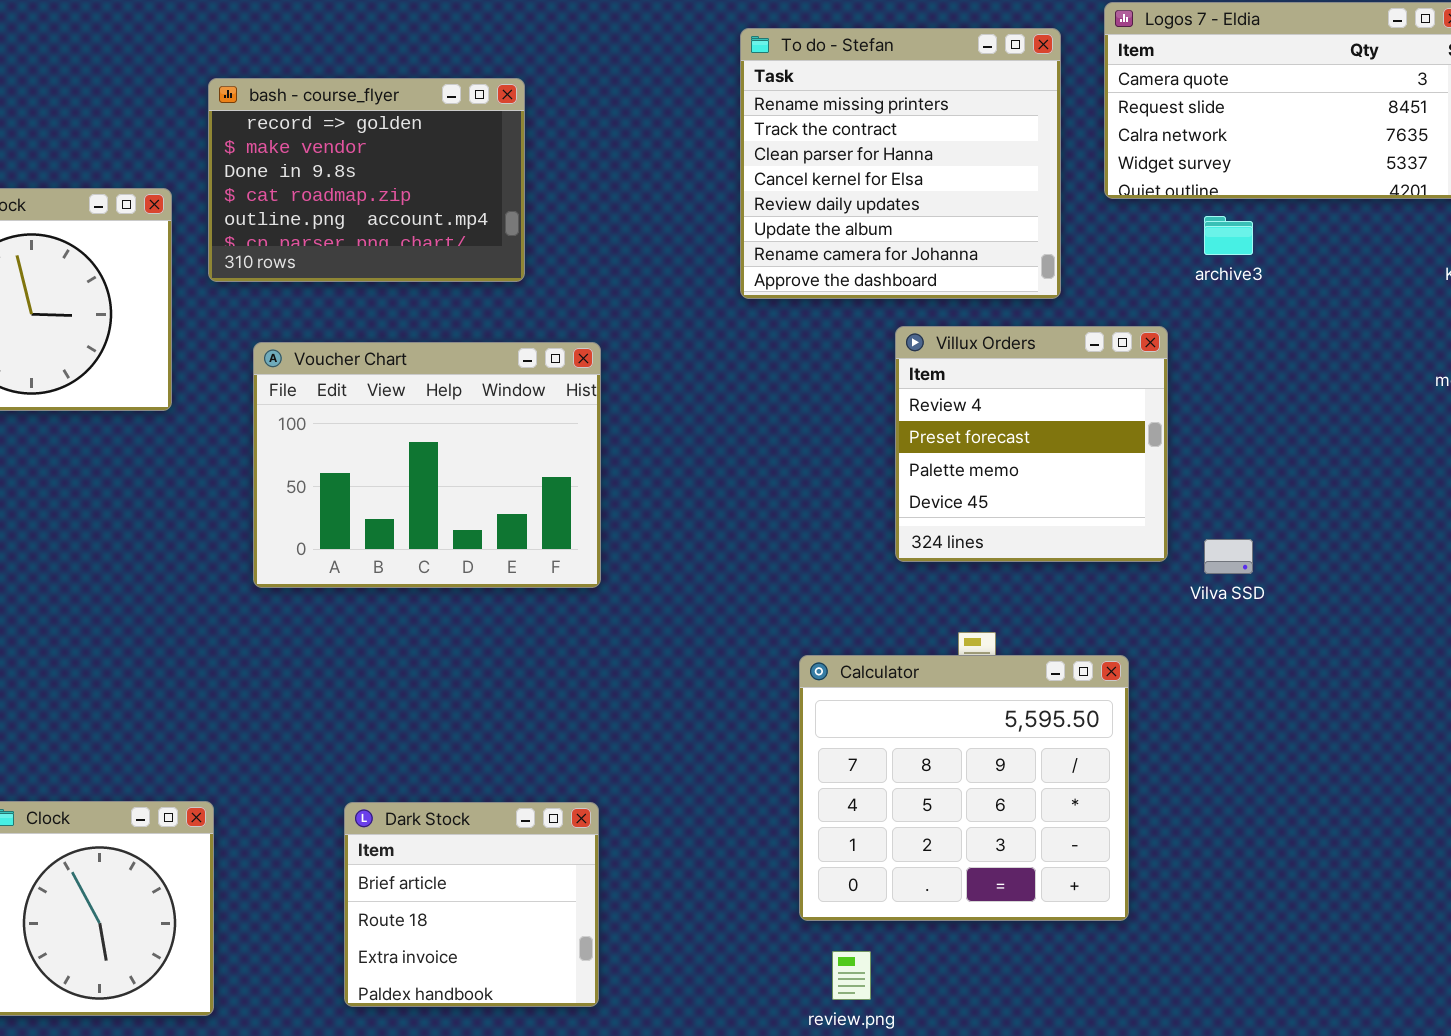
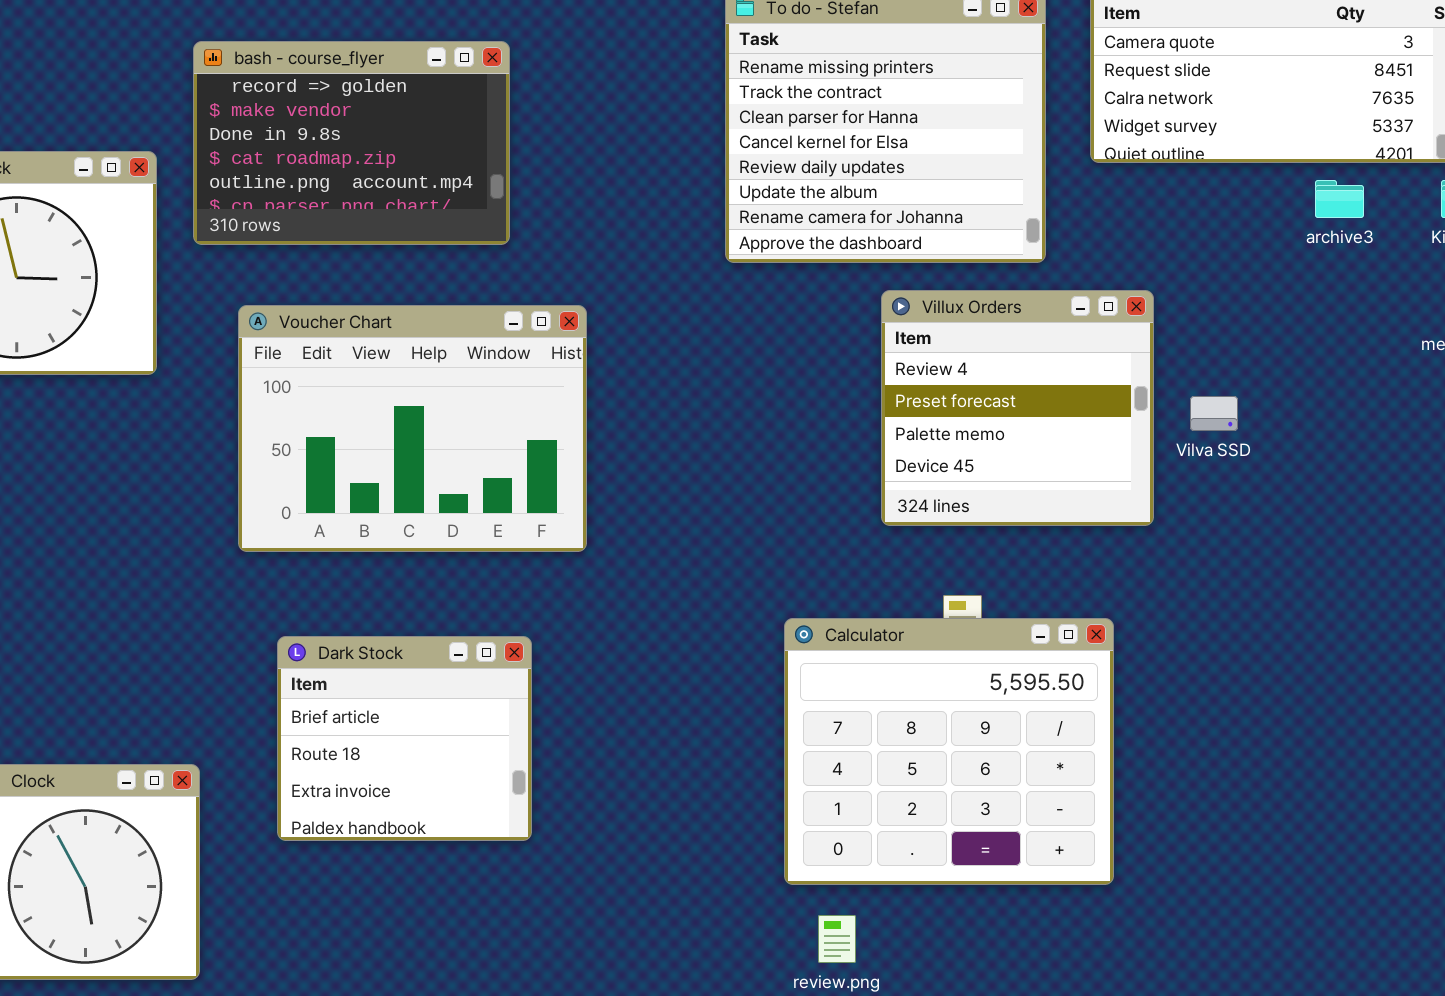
archive3: [1204,216,1253,255] -> [1315,180,1364,218], moved
Vilva SSD: [1204,539,1253,574] -> [1190,396,1238,431], moved
Dark Stock: [344,802,599,1007] -> [277,636,532,841], moved

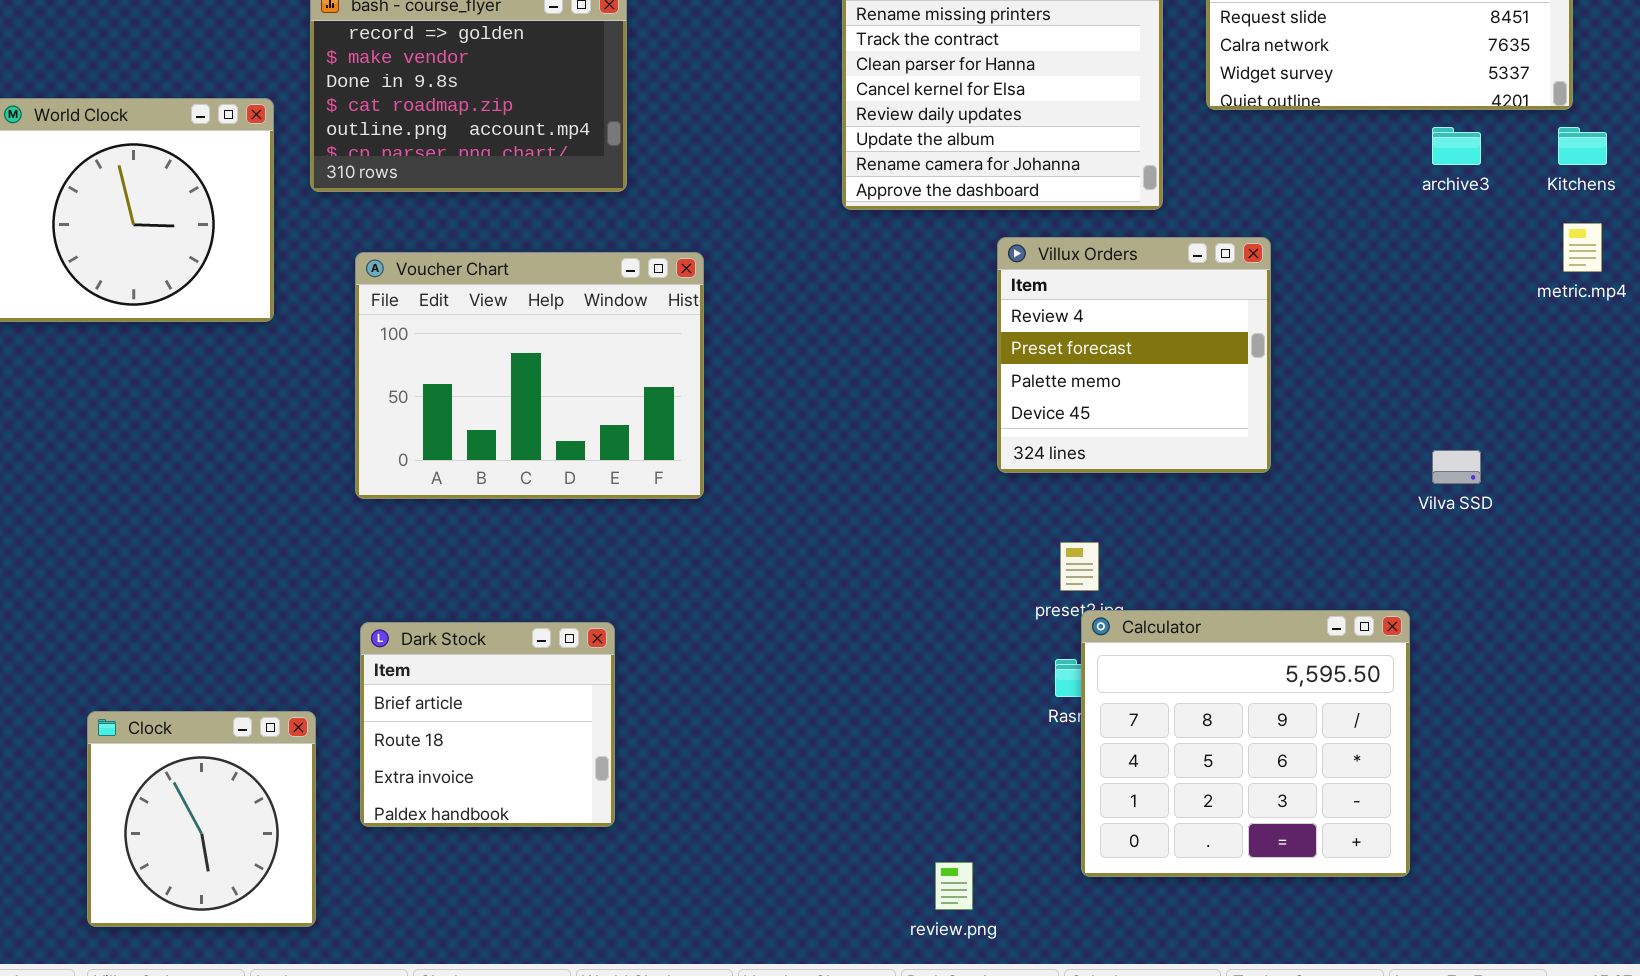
Vilva SSD: [1190,396,1238,431] -> [1432,450,1481,484], moved
Calculator: [784,618,1114,885] -> [1081,610,1410,877], moved
Dark Stock: [277,636,532,841] -> [360,622,615,827], moved

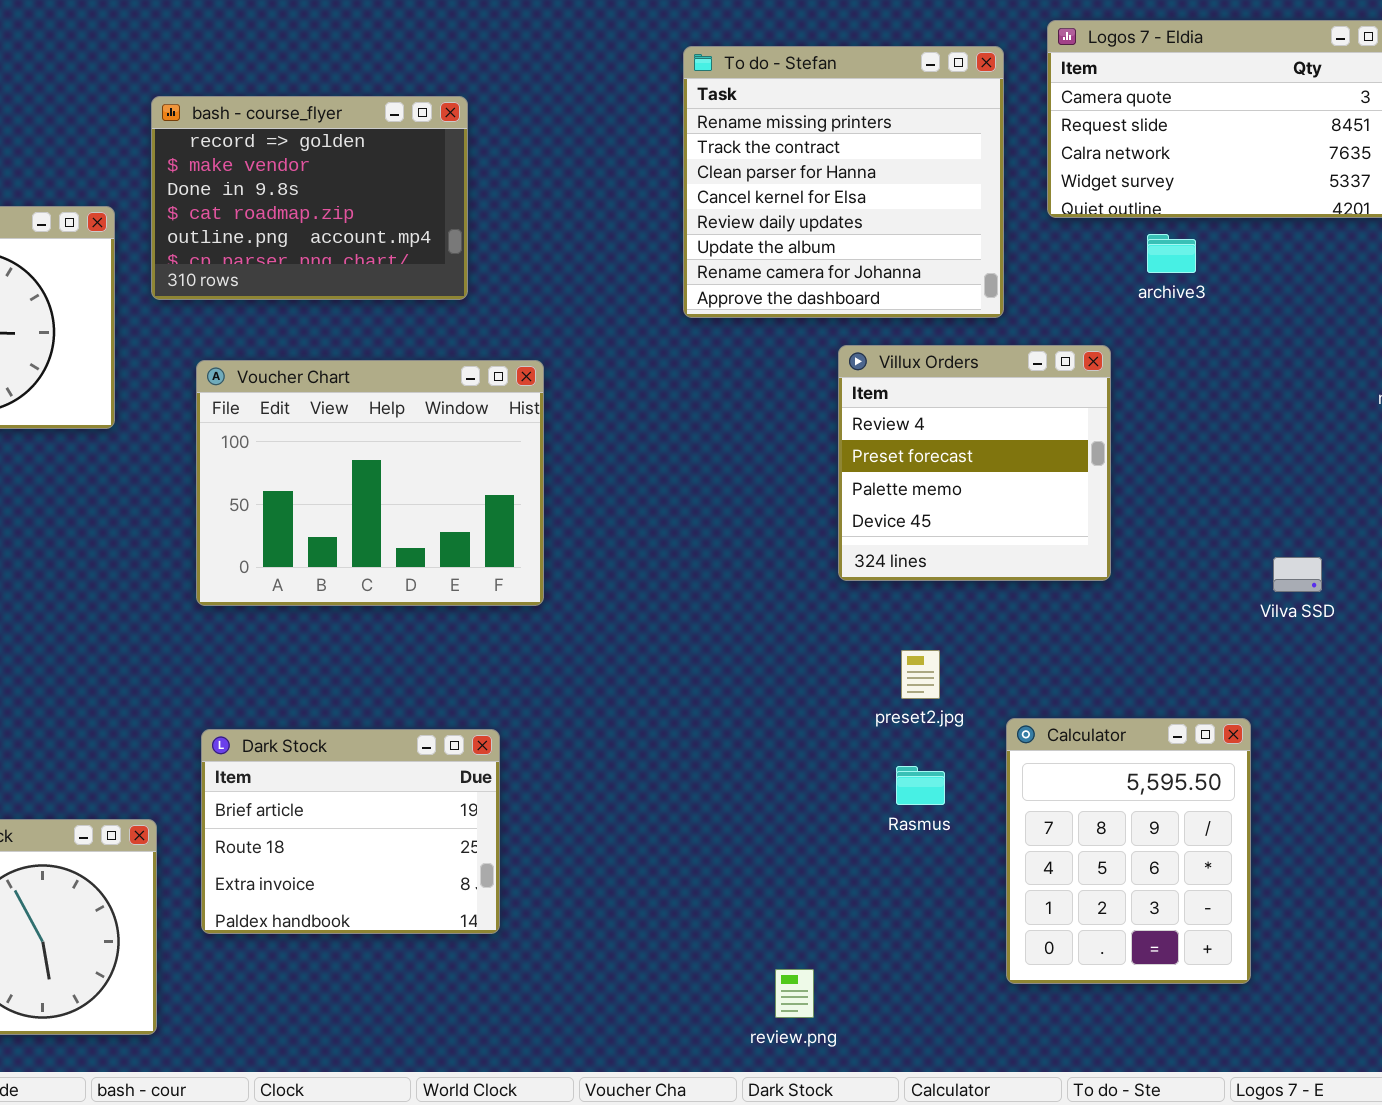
archive3: [1432,127,1481,165] -> [1147,234,1196,273], moved
Calculator: [1081,610,1410,877] -> [1006,718,1251,984], resized
Dark Stock: [360,622,615,827] -> [201,729,500,934], resized

